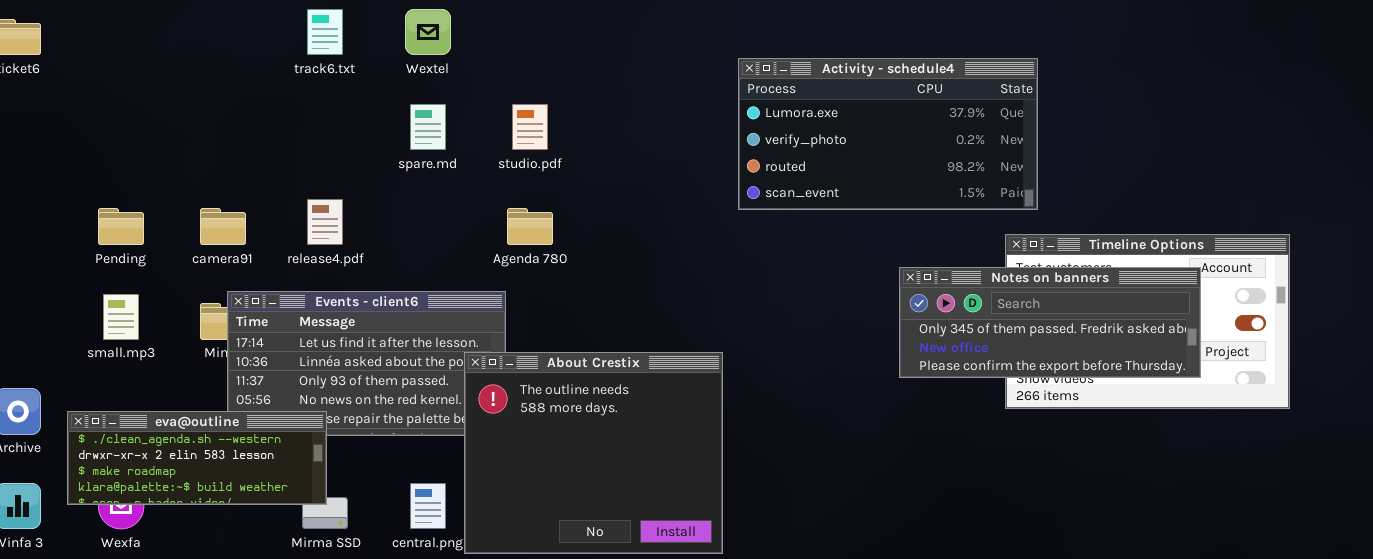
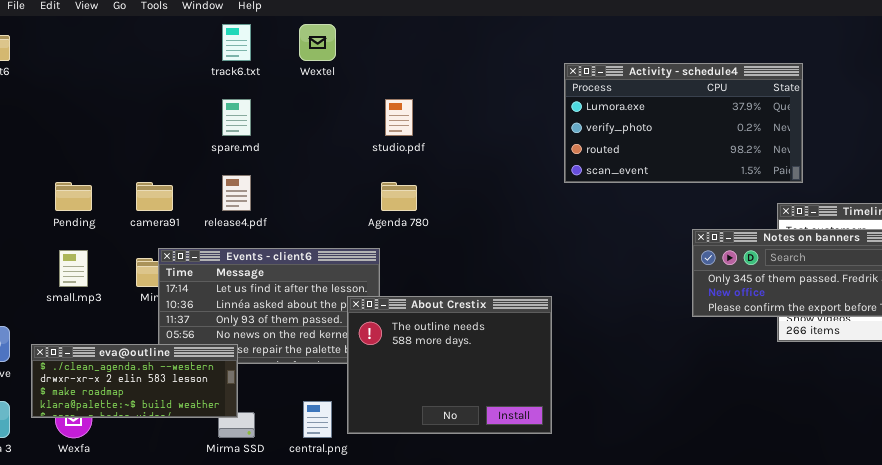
spare.md: [410,104,446,150] -> [222,99,251,136], moved
About Crestix: [464,352,723,554] -> [347,296,552,434], resized

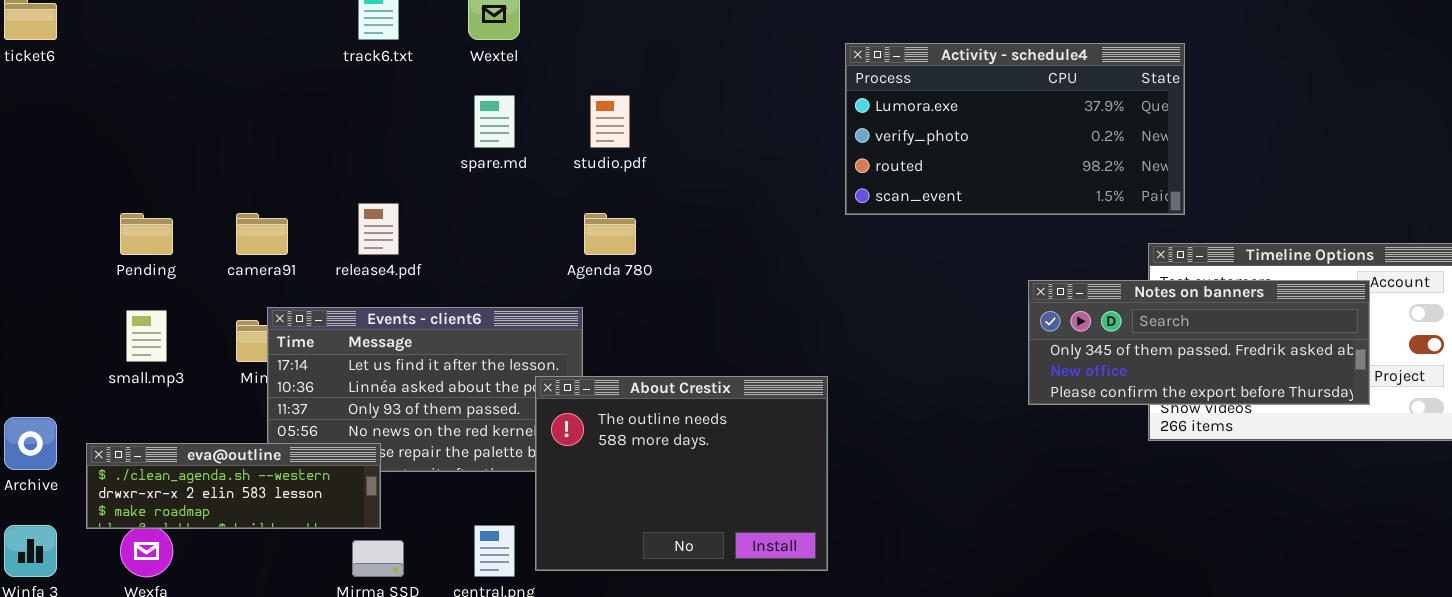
spare.md: [222,99,251,136] -> [474,95,515,148], moved
eva@outline: [31,344,238,418] -> [86,443,381,529], resized

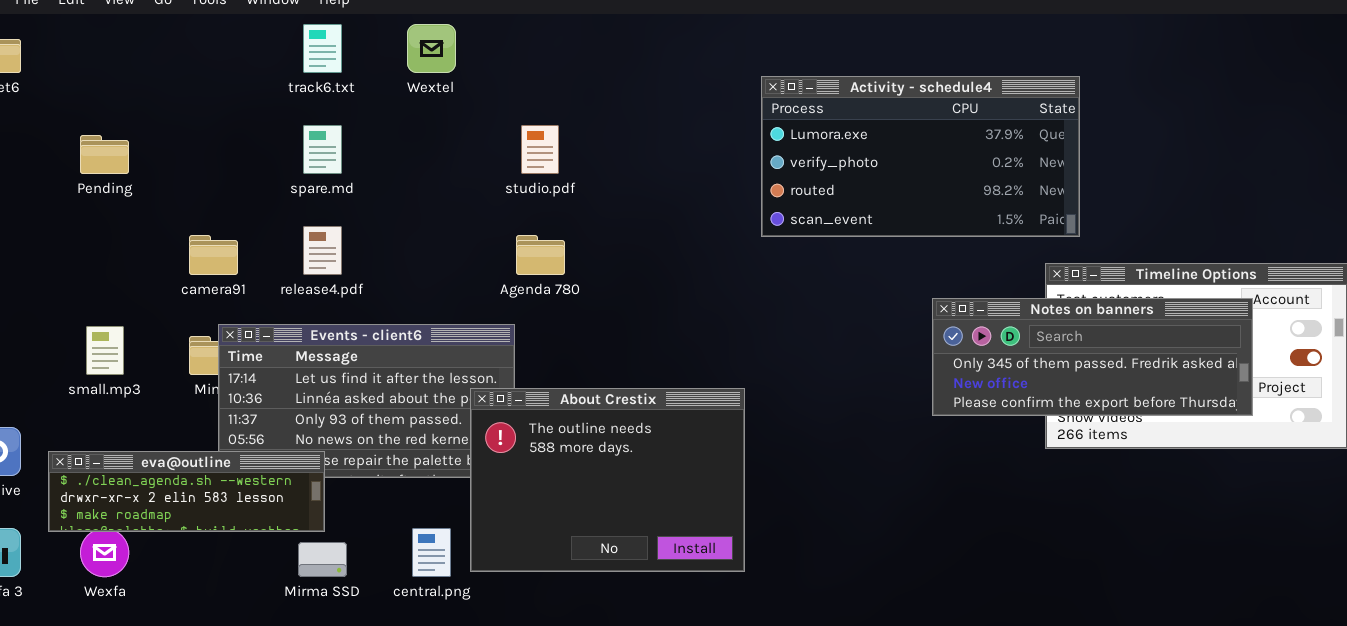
spare.md: [474,95,515,148] -> [303,125,342,174], moved
Pending: [120,213,173,255] -> [80,135,129,174], moved

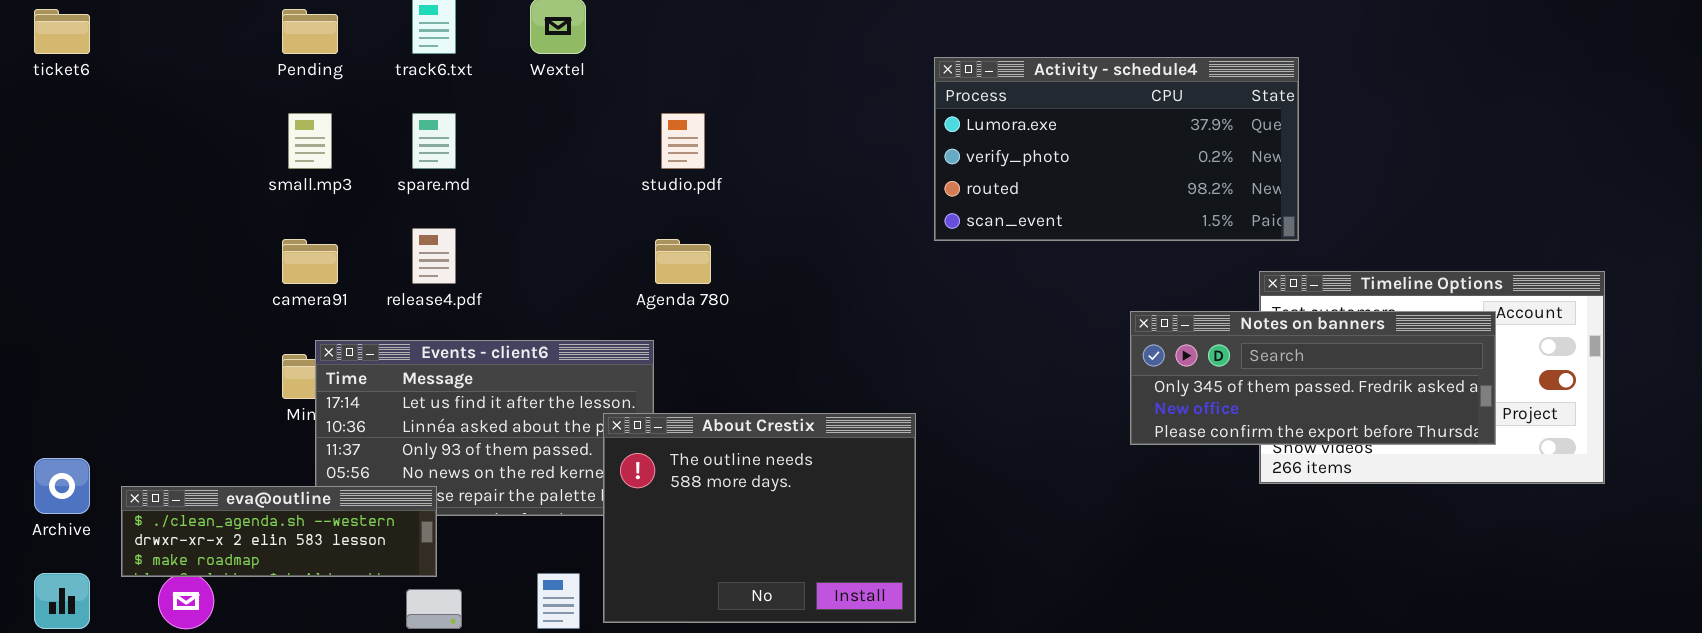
Pending: [80,135,129,174] -> [282,9,338,54], moved
small.mp3: [86,326,124,375] -> [288,113,332,169], moved

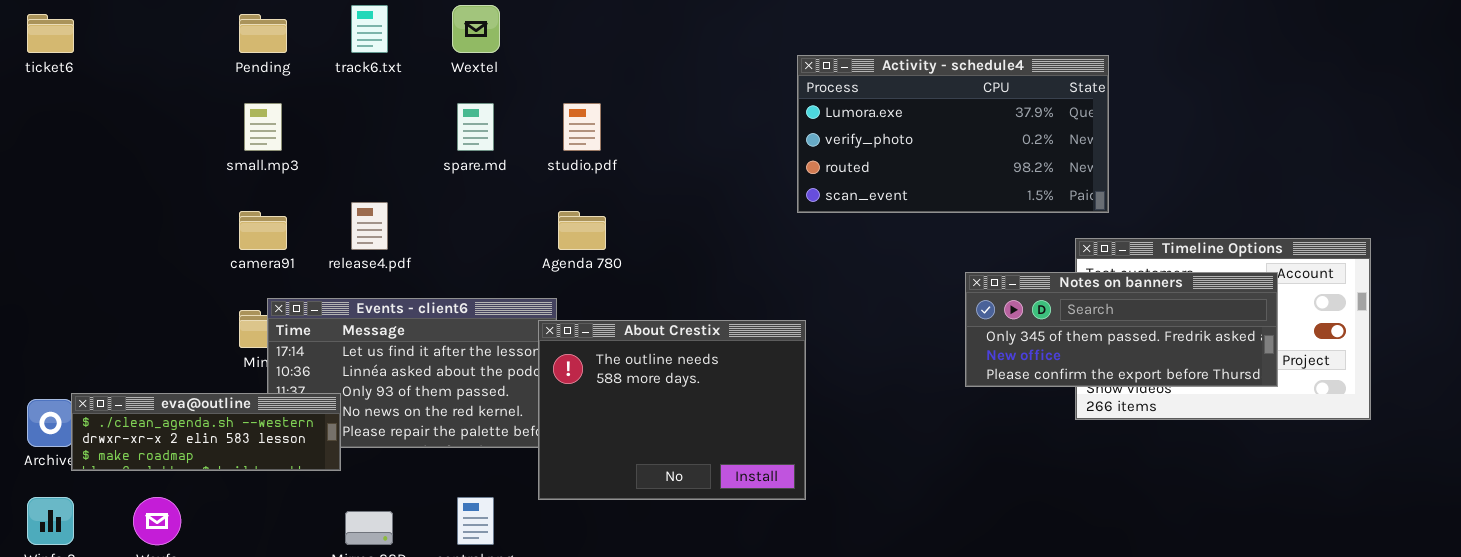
spare.md: [412,113,456,169] -> [457,103,494,151], moved
About Crestix: [603,413,916,623] -> [538,320,806,500], moved
eva@outline: [121,486,437,577] -> [71,393,341,471], moved

